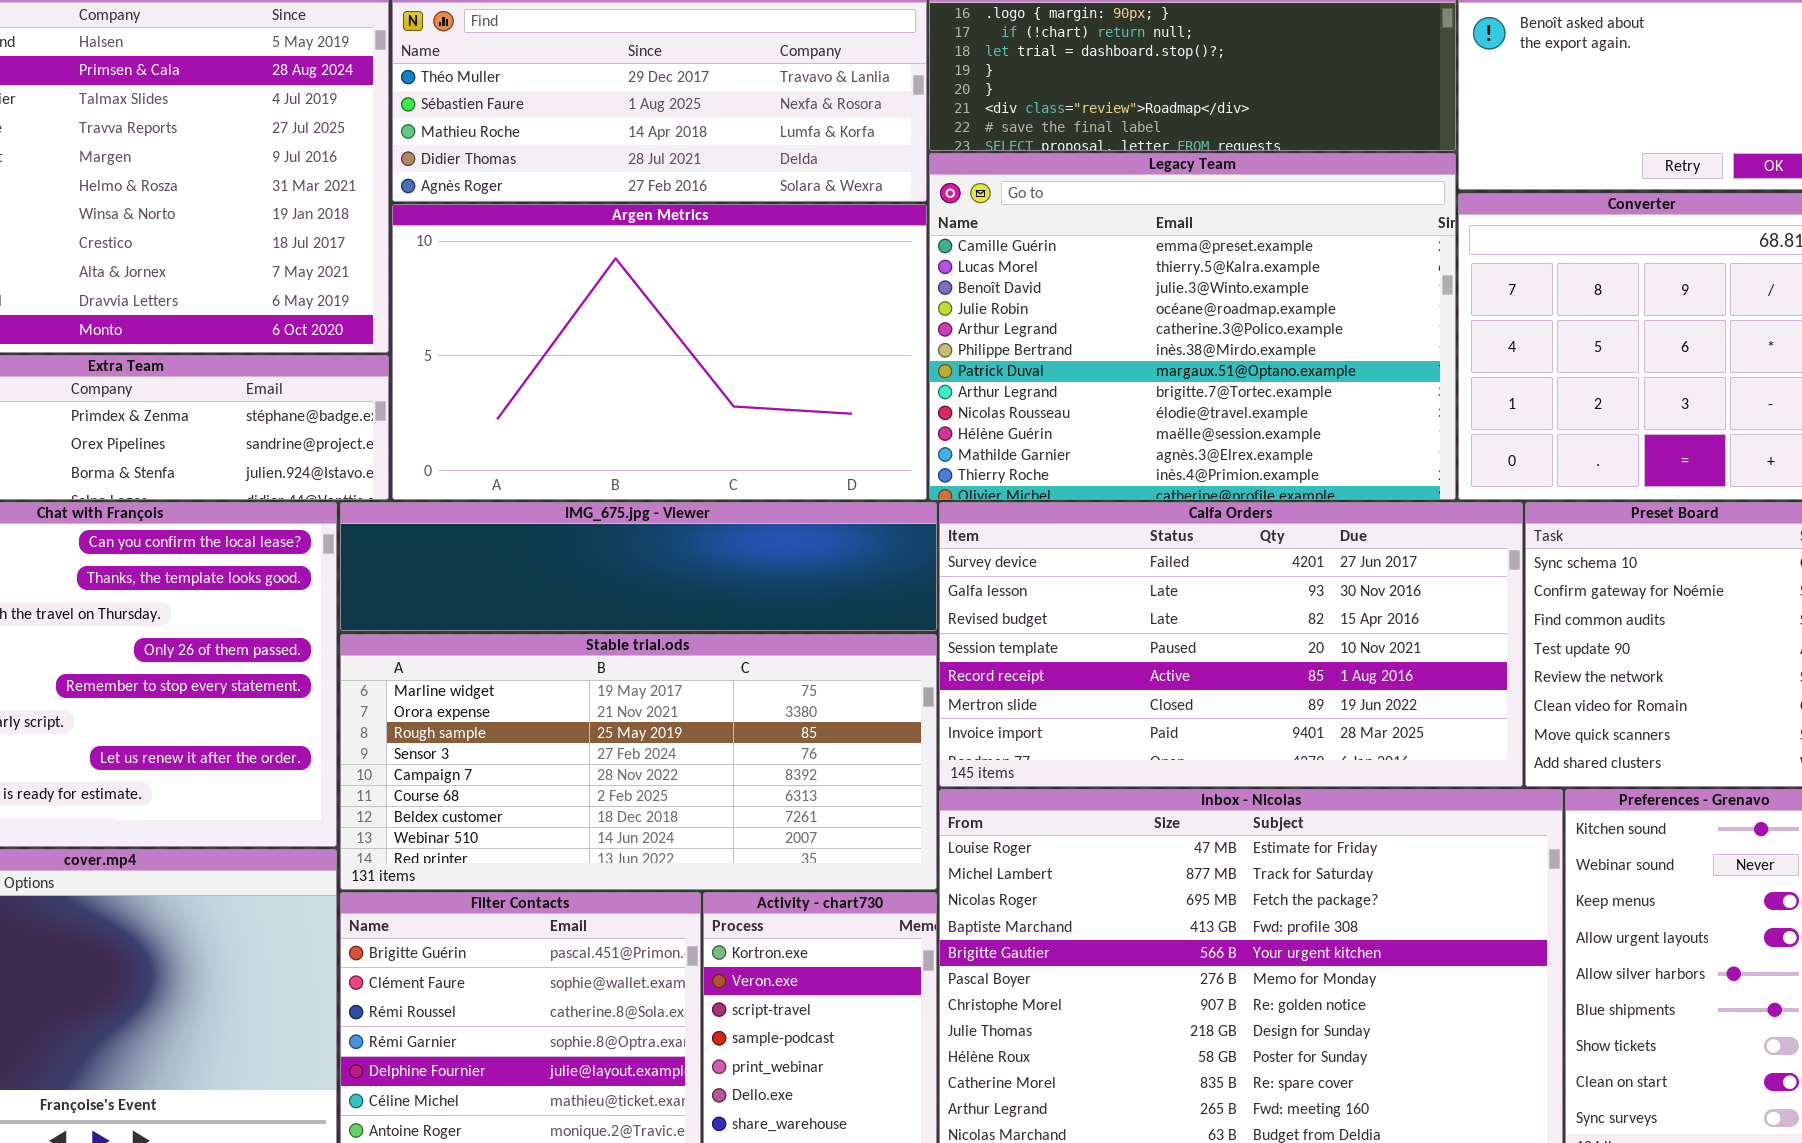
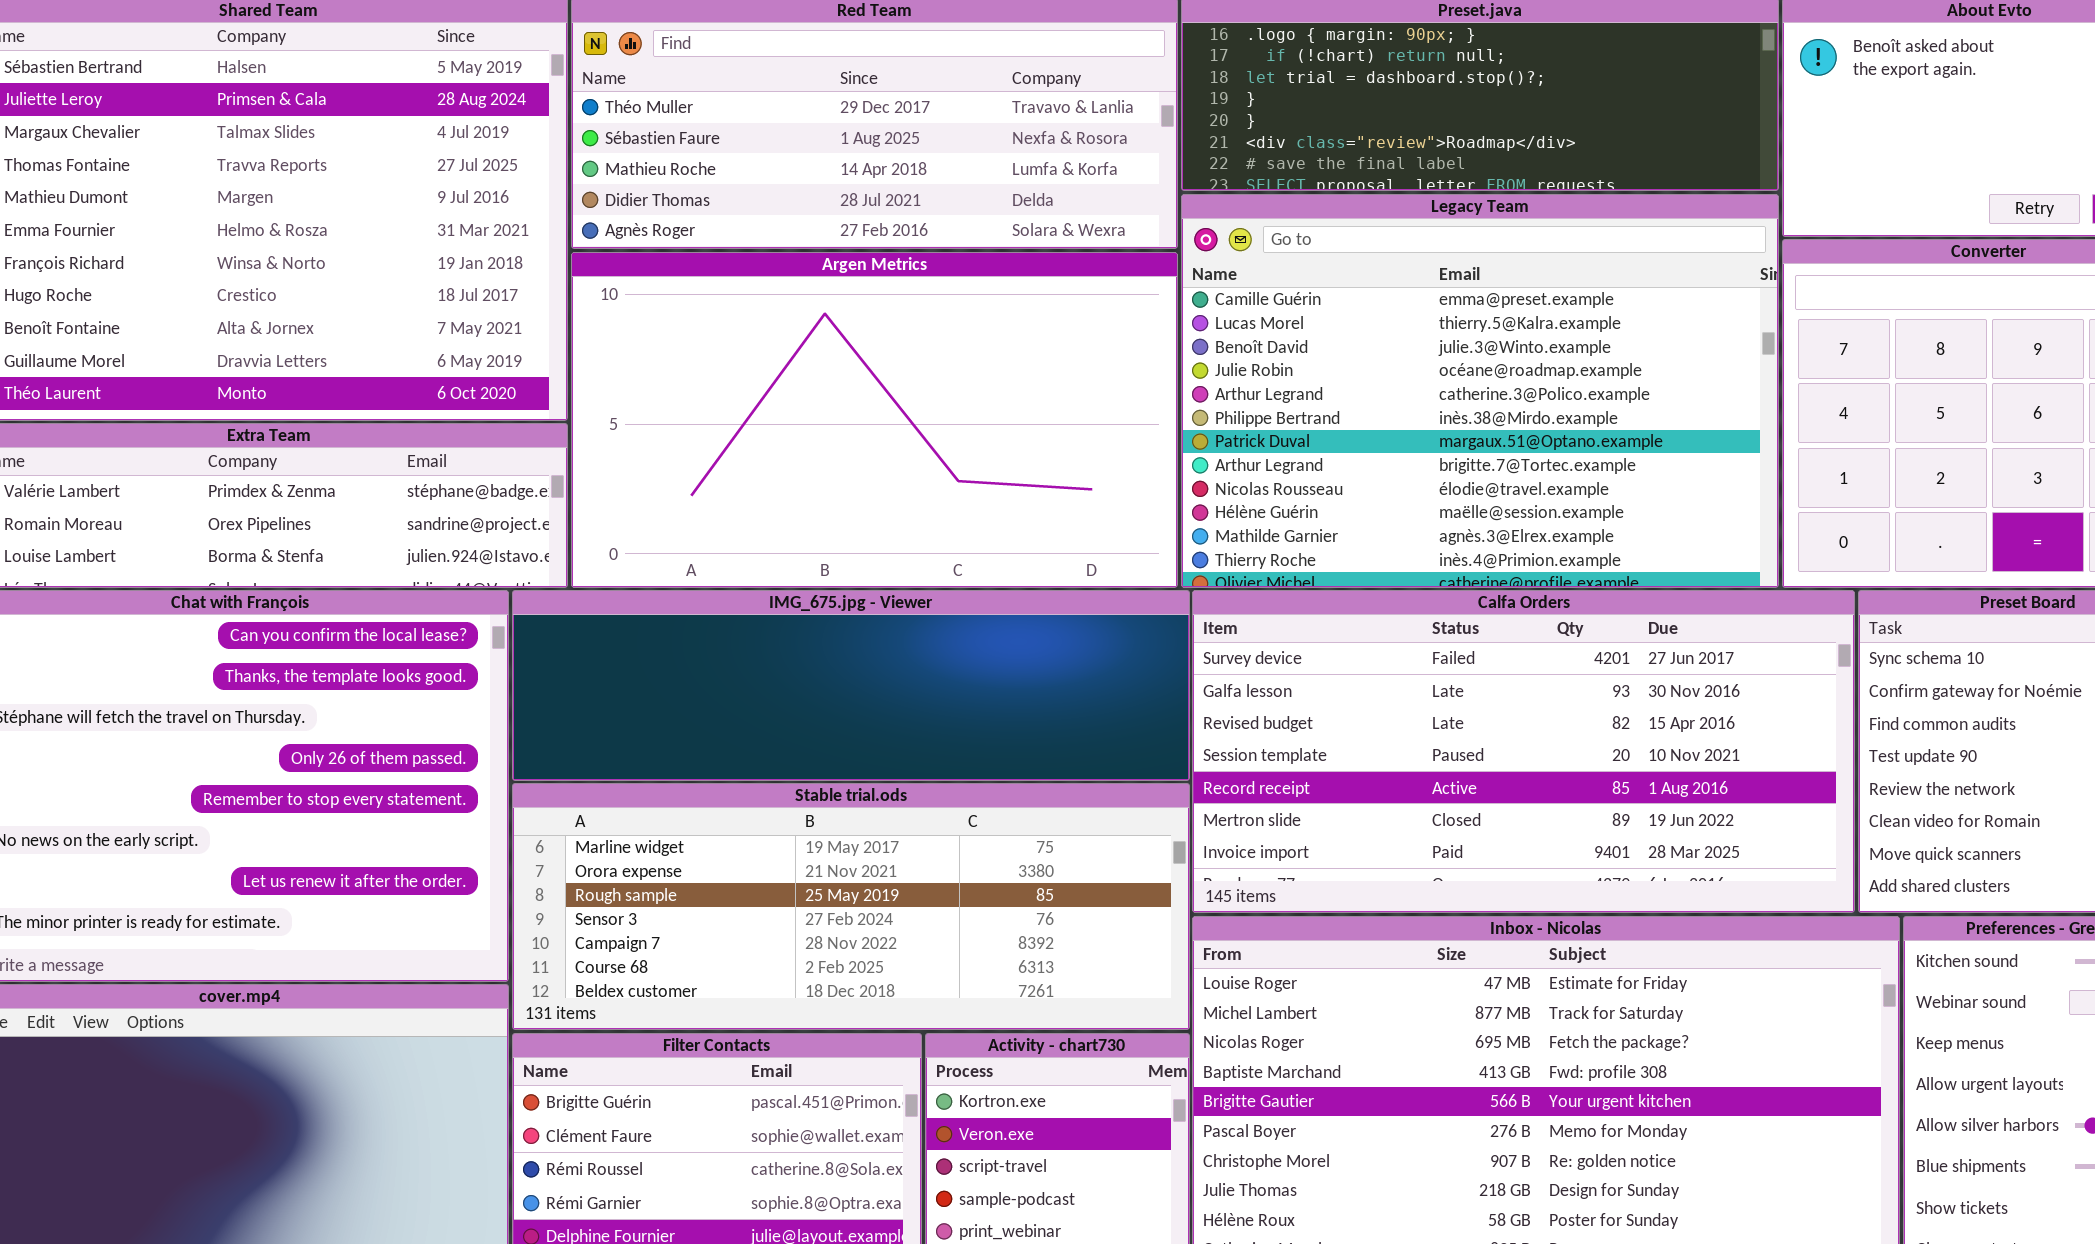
IMG_675.jpg - Viewer: [340,502,937,631] -> [512,590,1190,781], resized
Stable trial.ods: [340,634,937,890] -> [512,783,1190,1030], resized

